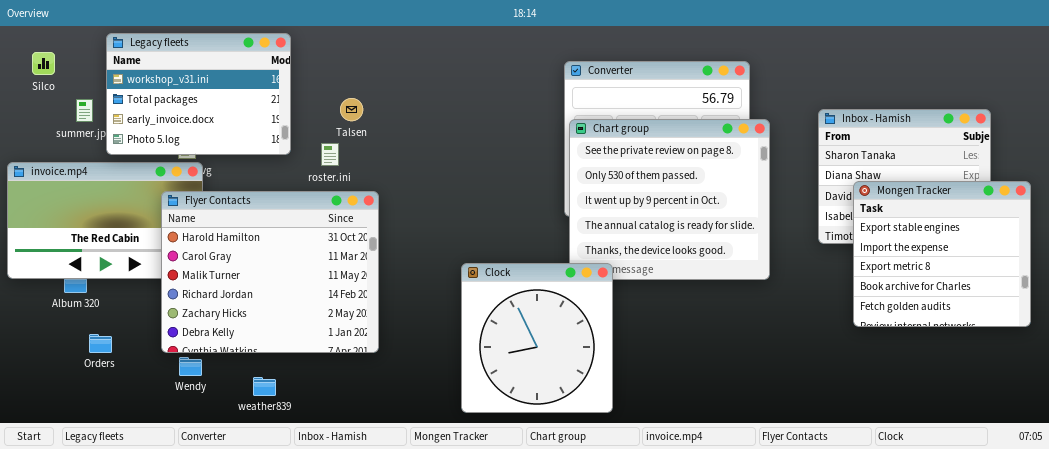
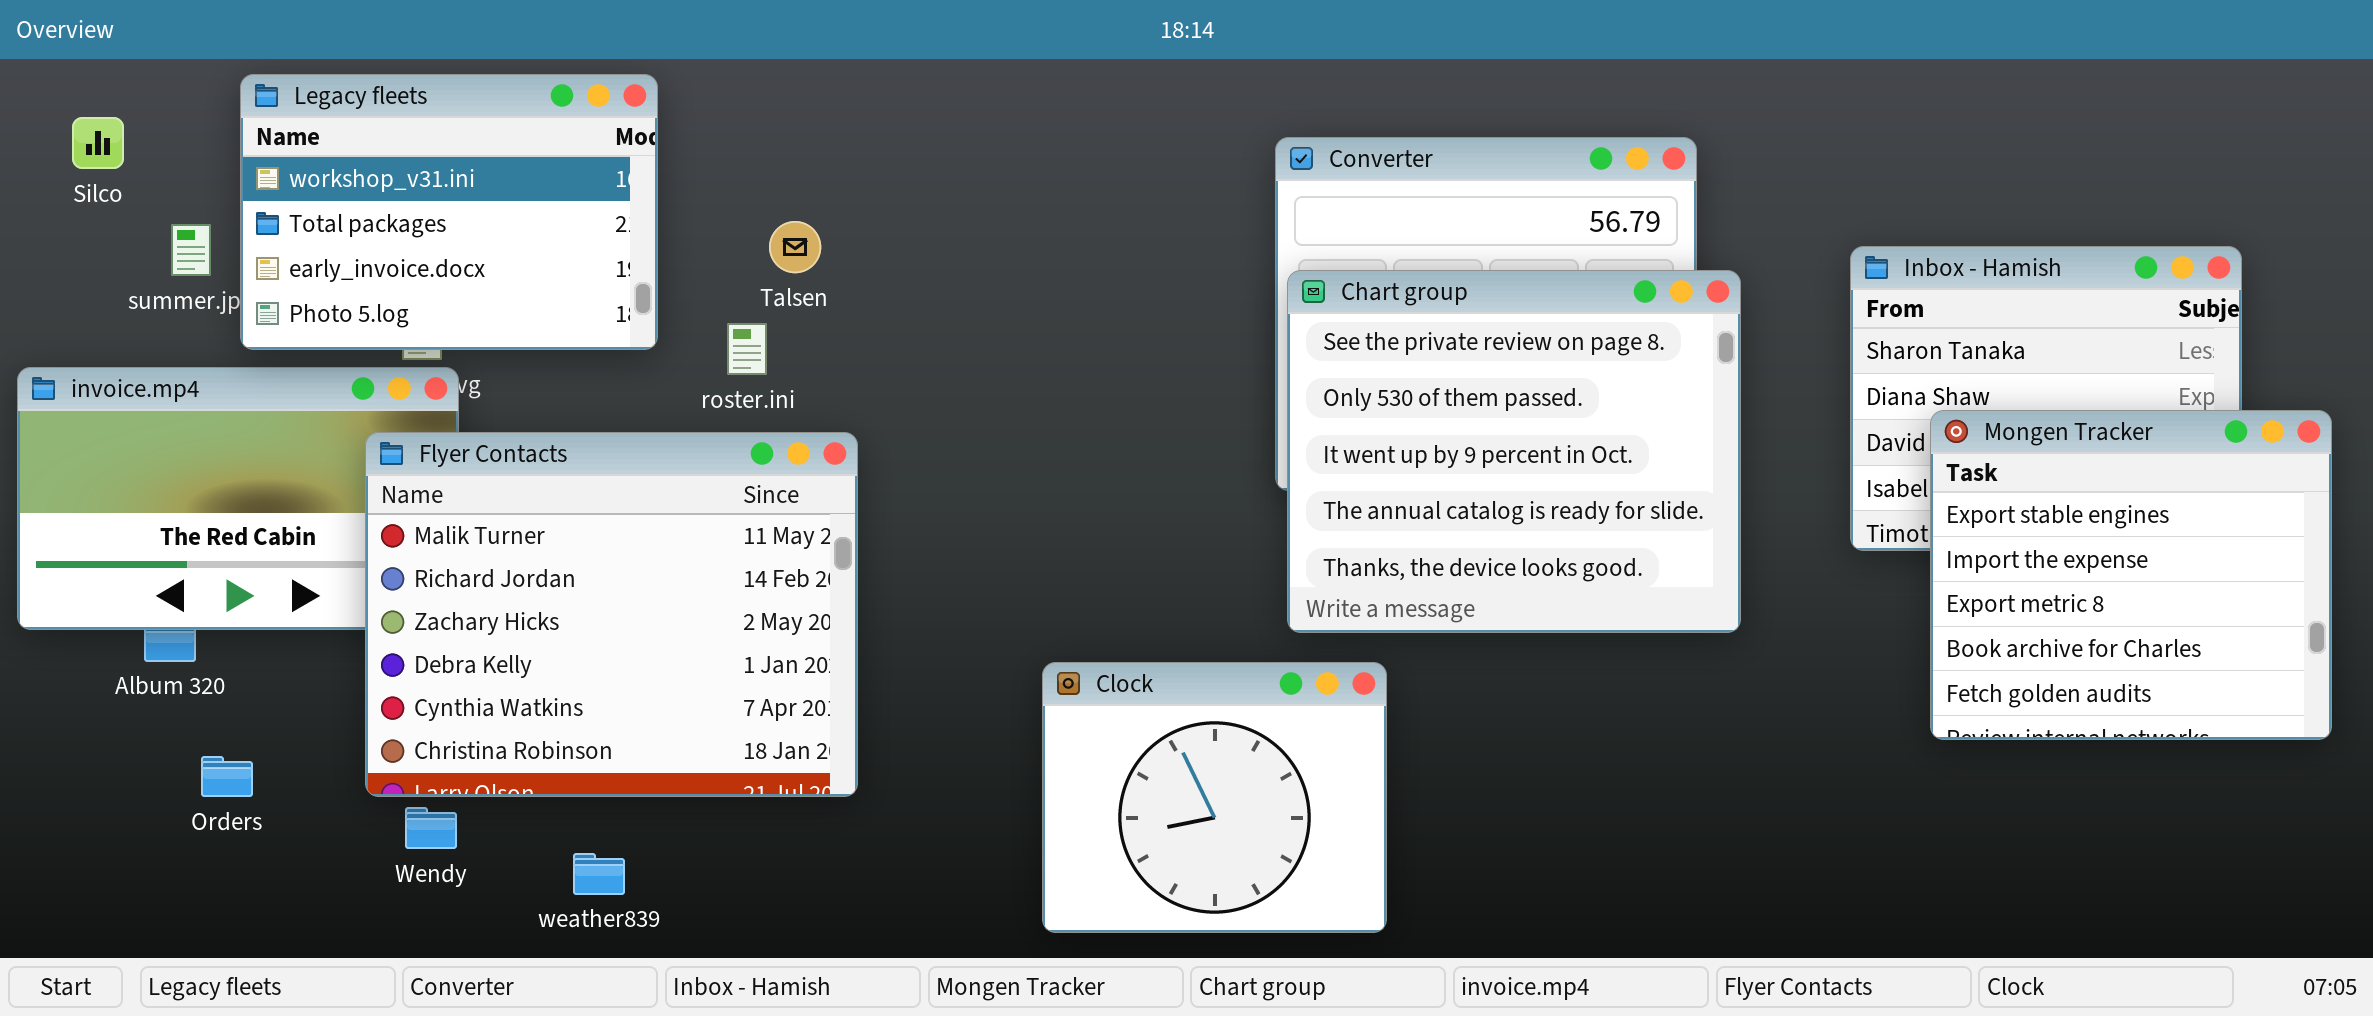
Flyer Contacts: [161,191,379,353] -> [365,432,858,797], scrolled down 2 rows
Clock: [461,263,613,413] -> [1042,662,1387,933], resized

